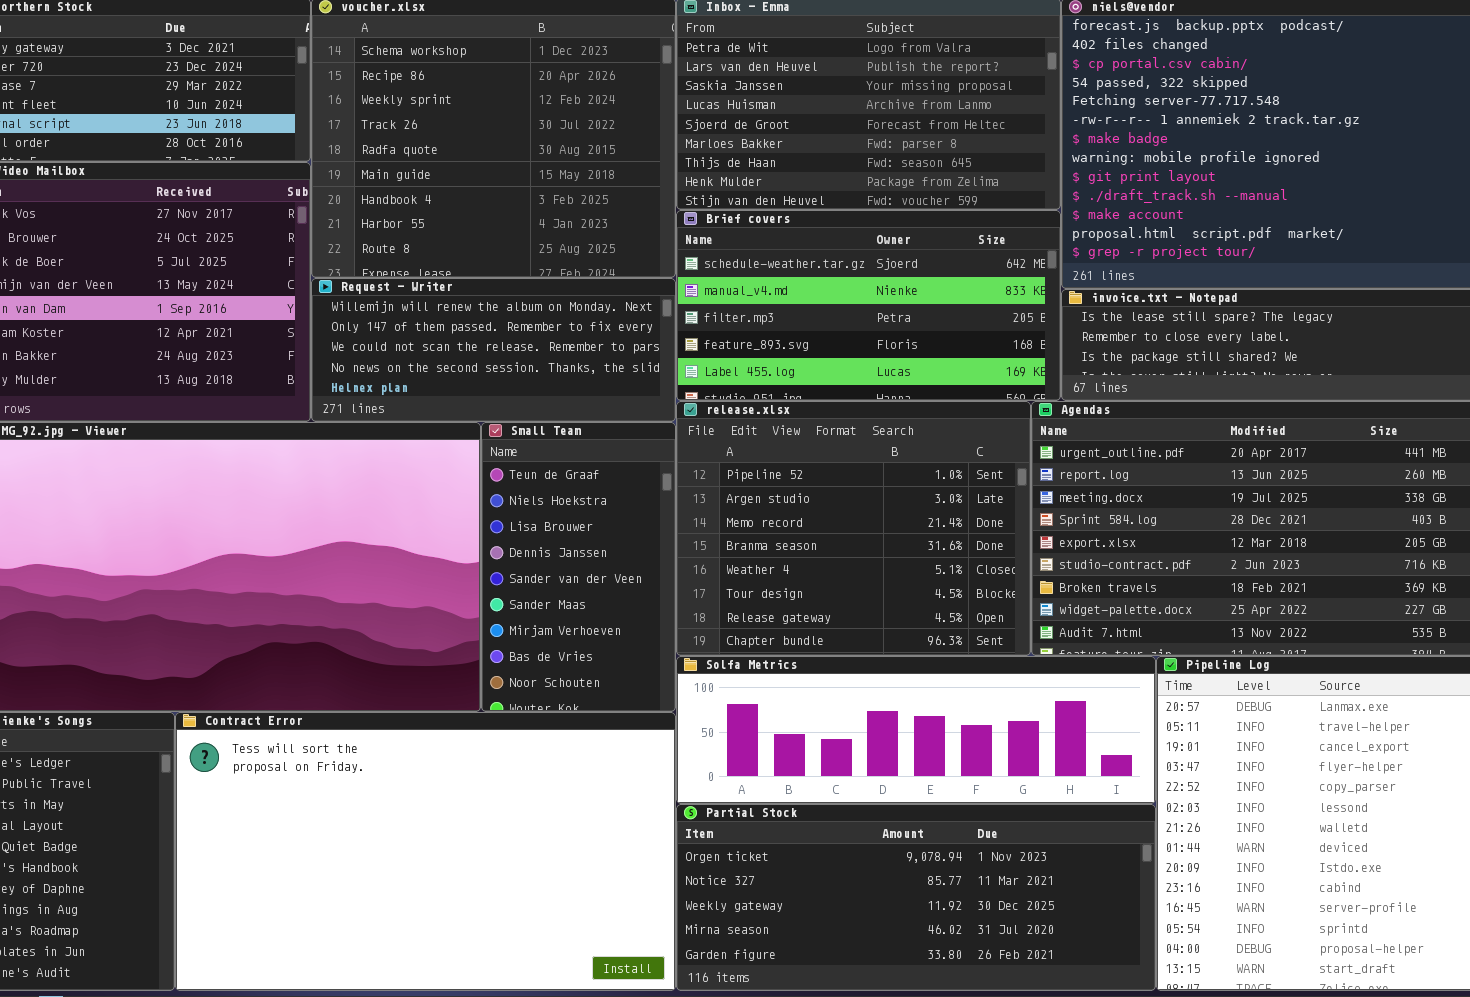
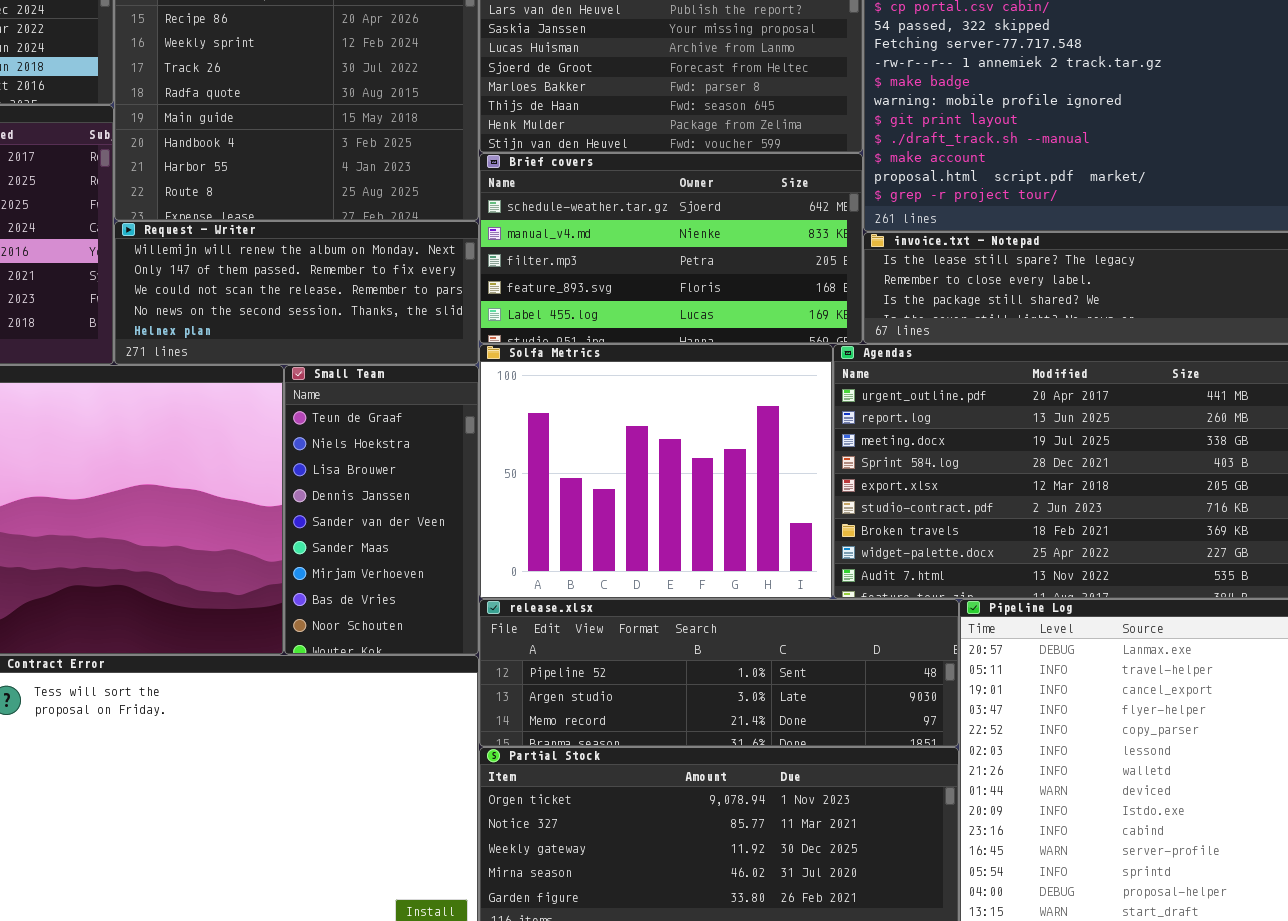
release.xlsx: [676,401,1031,656] -> [479,599,959,747], moved, resized
Solfa Metrics: [676,656,1156,804] -> [479,344,833,599], moved, resized

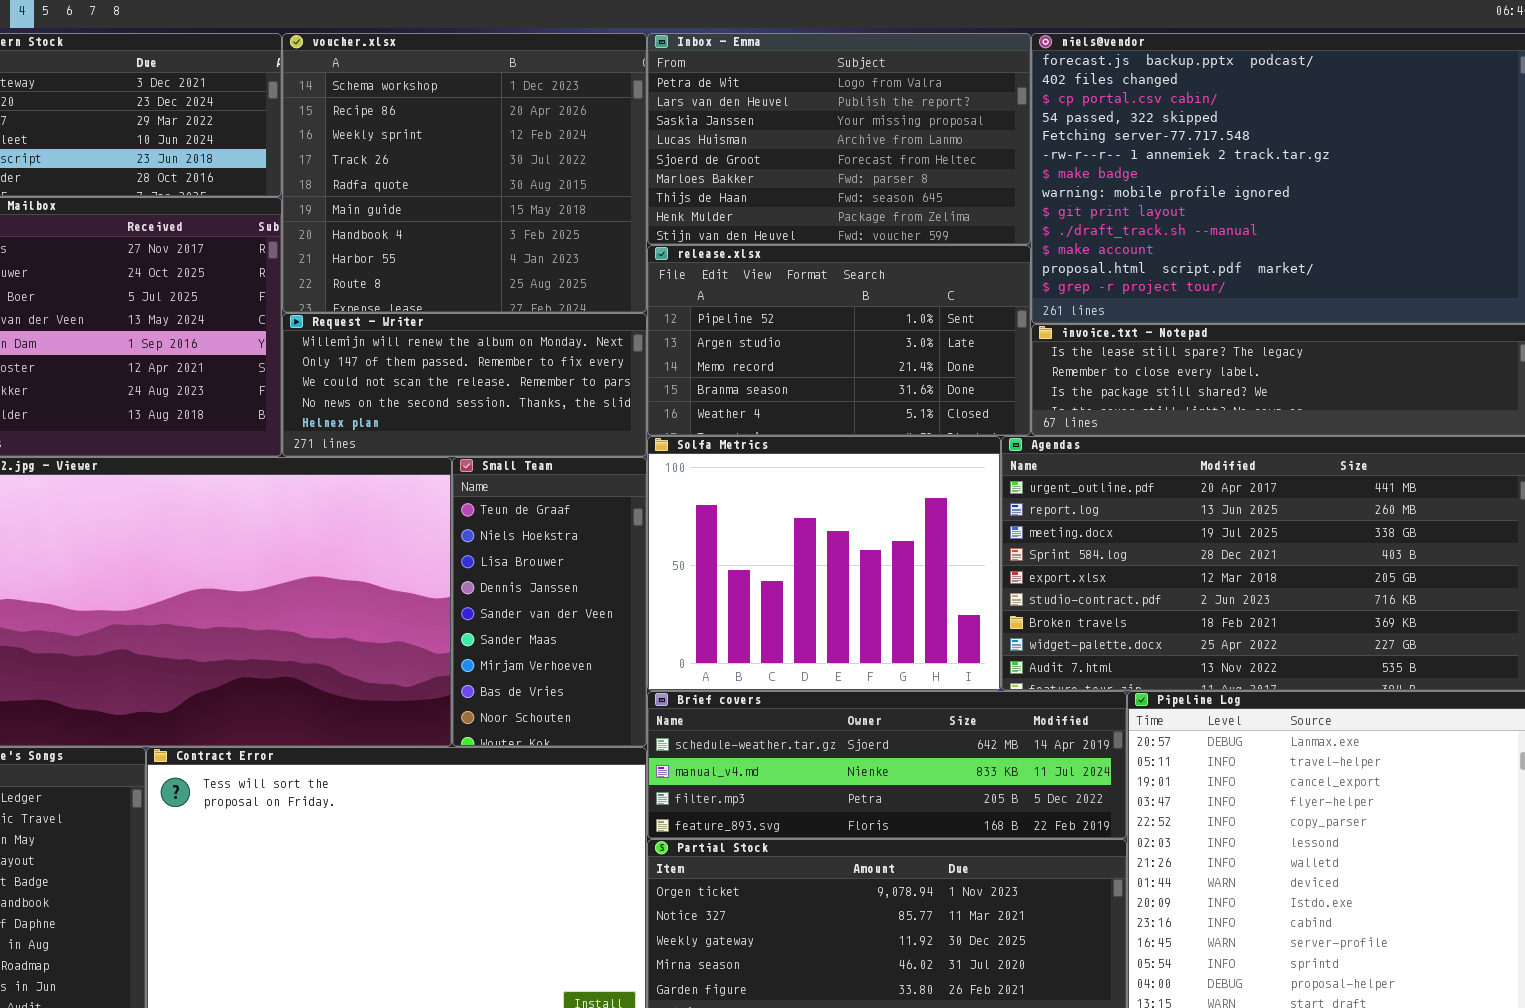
Brief covers: [479,153,863,344] -> [647,691,1127,839], moved, resized
release.xlsx: [479,599,959,747] -> [647,245,1031,436], moved, resized

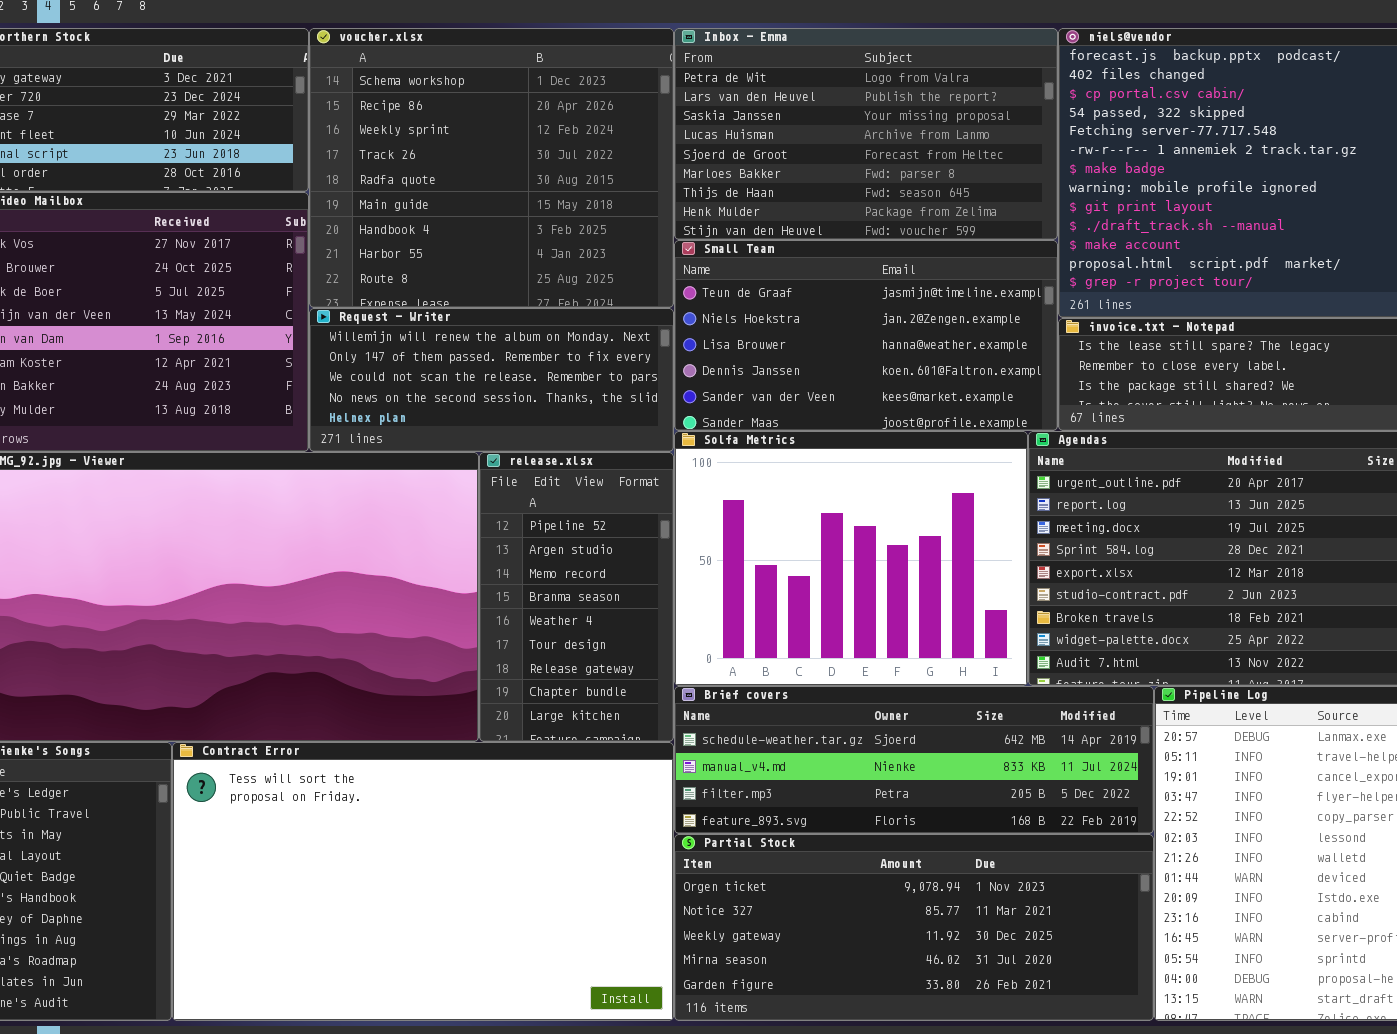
release.xlsx: [647,245,1031,436] -> [479,452,674,742], moved, resized
Small Team: [452,457,647,747] -> [674,240,1058,431], moved, resized

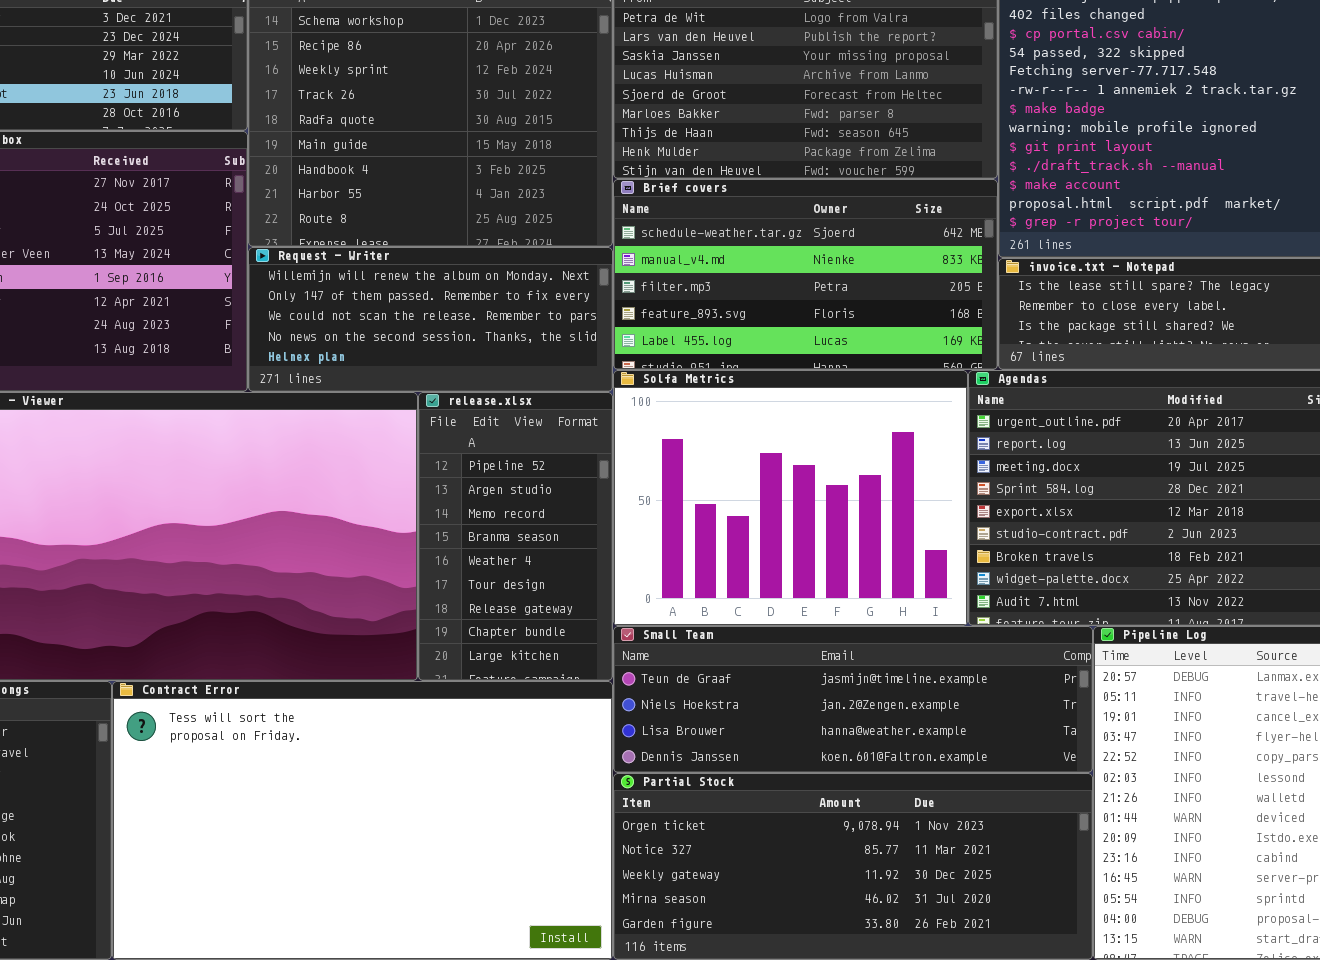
Small Team: [674,240,1058,431] -> [613,626,1093,773], moved, resized
Brief covers: [674,686,1154,834] -> [613,179,998,370], moved, resized

